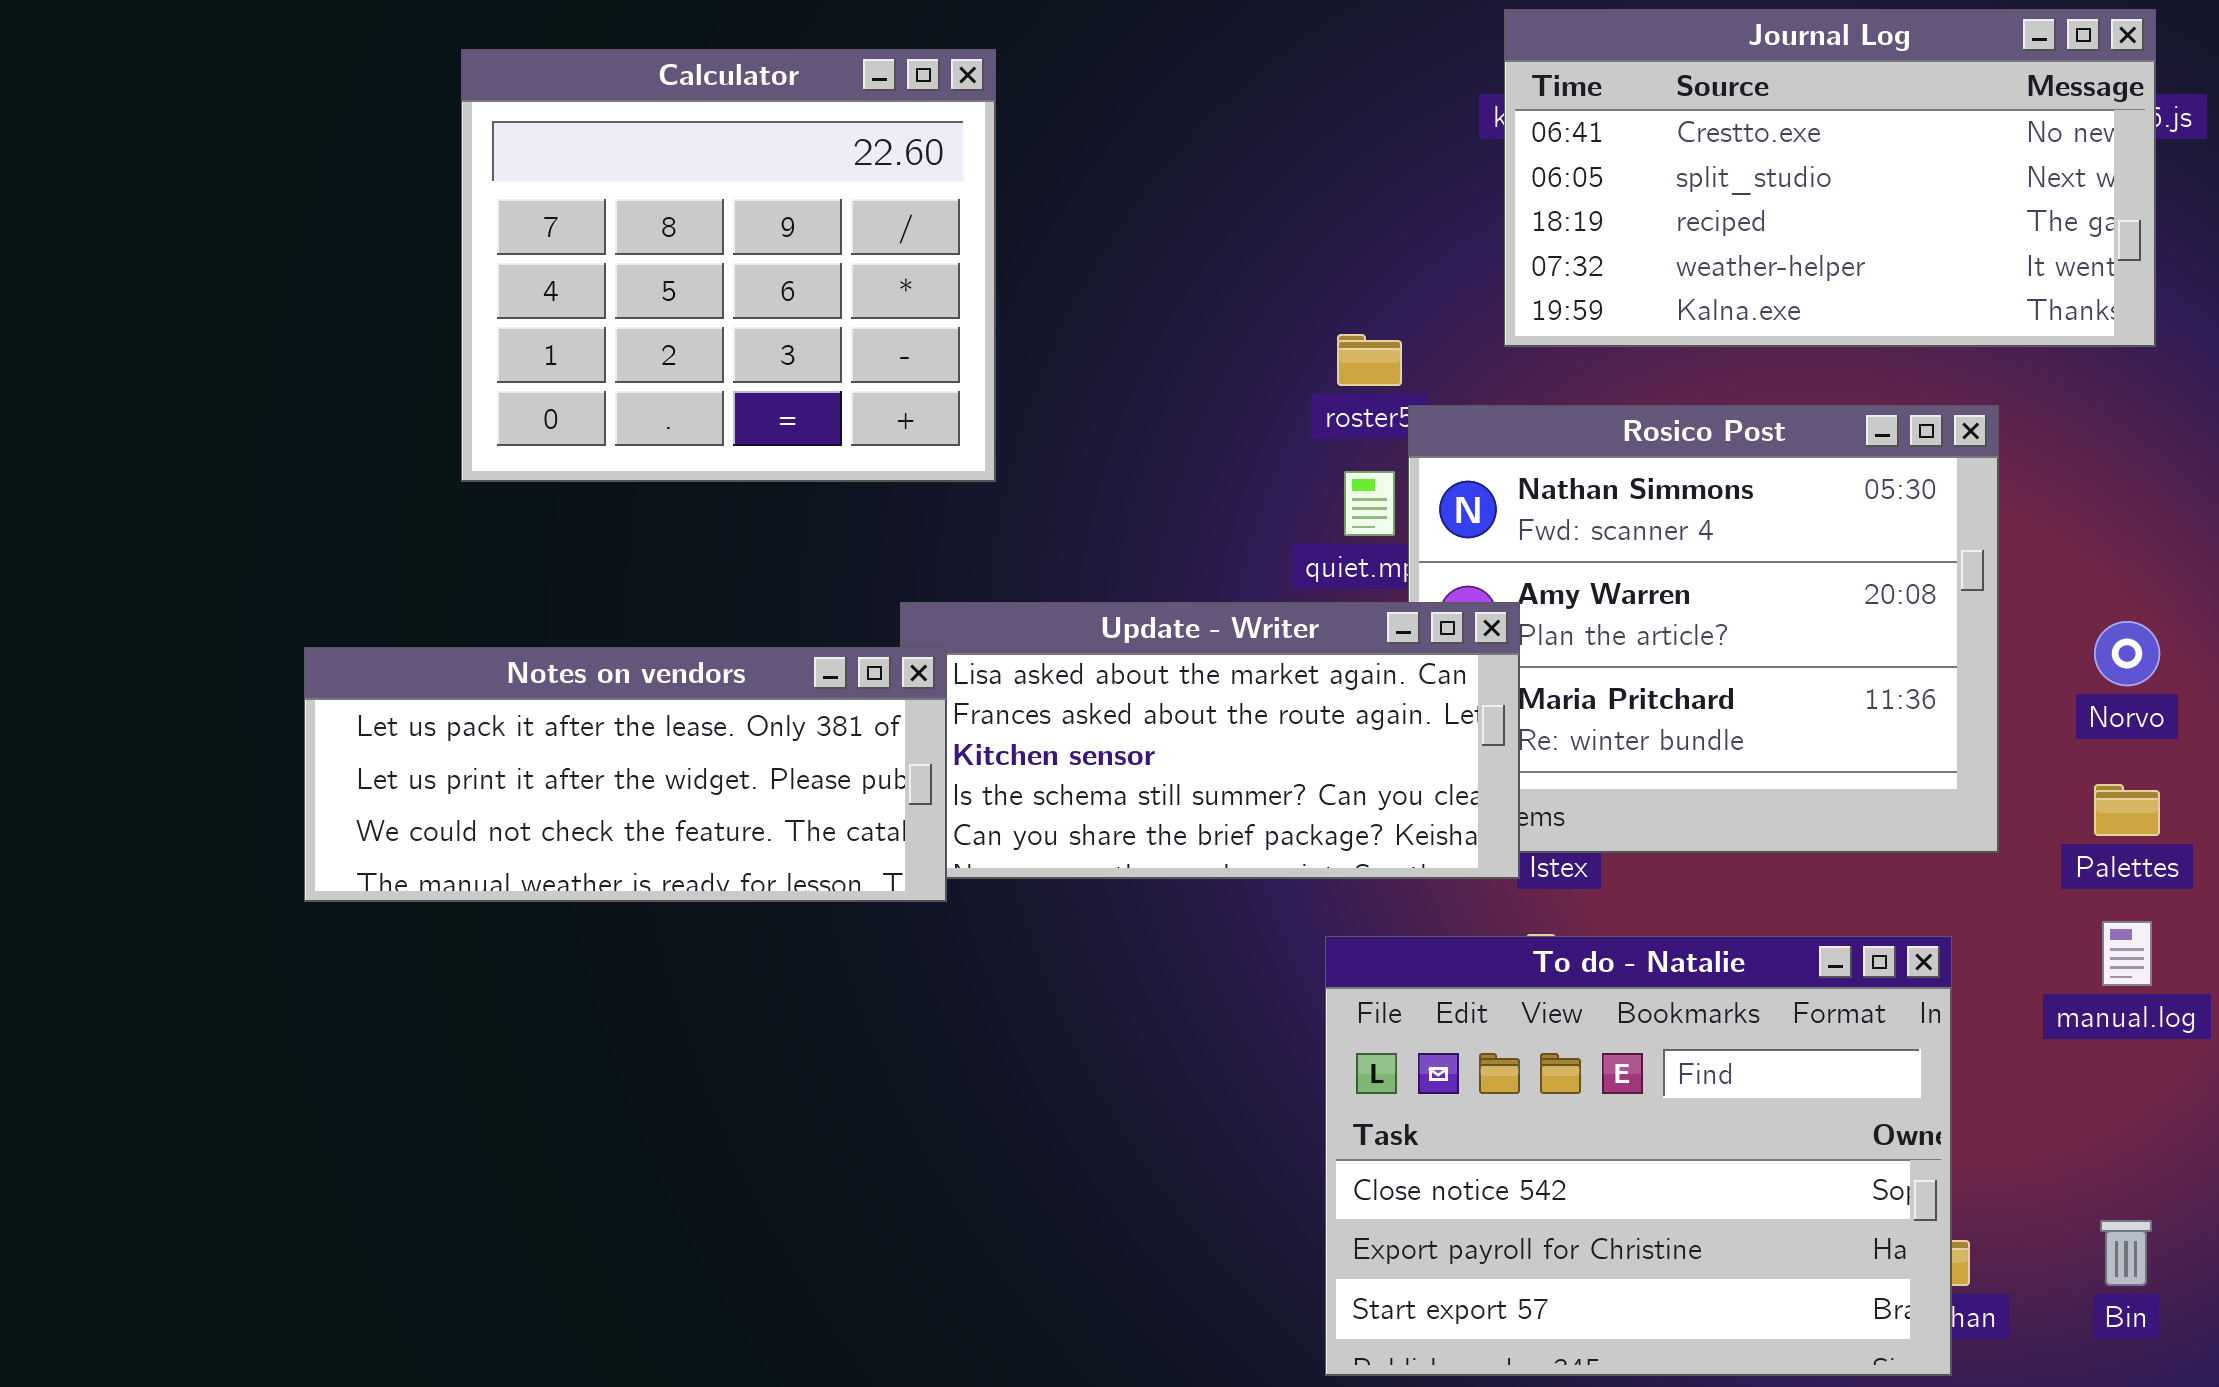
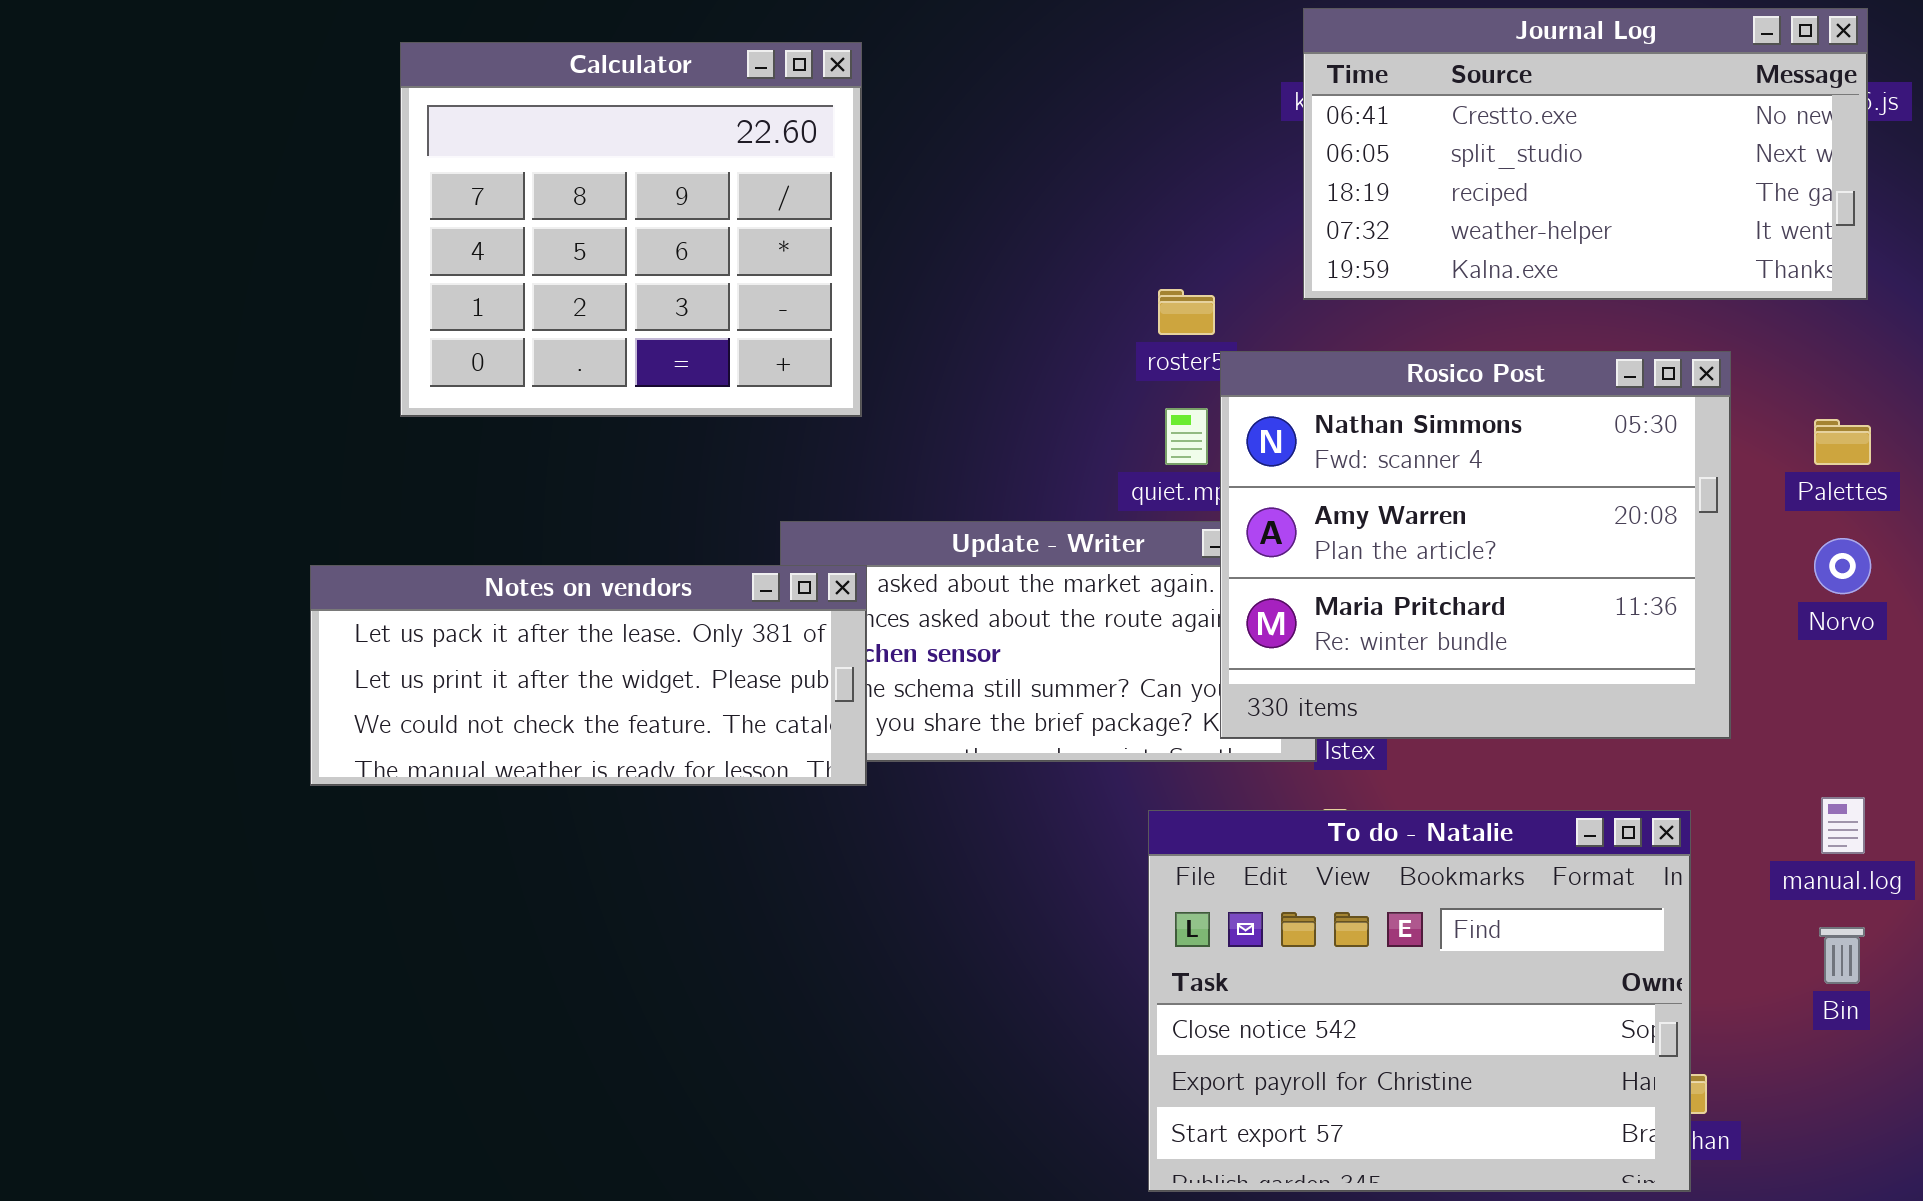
Rosico Post: [1408,405,1999,853] -> [1220,351,1731,739], raised
Notes on vendors: [304,647,947,902] -> [310,565,867,786], moved
Palettes: [2094,784,2160,836] -> [1814,419,1871,465], moved
Bin: [2100,1220,2152,1286] -> [1819,927,1865,984], moved

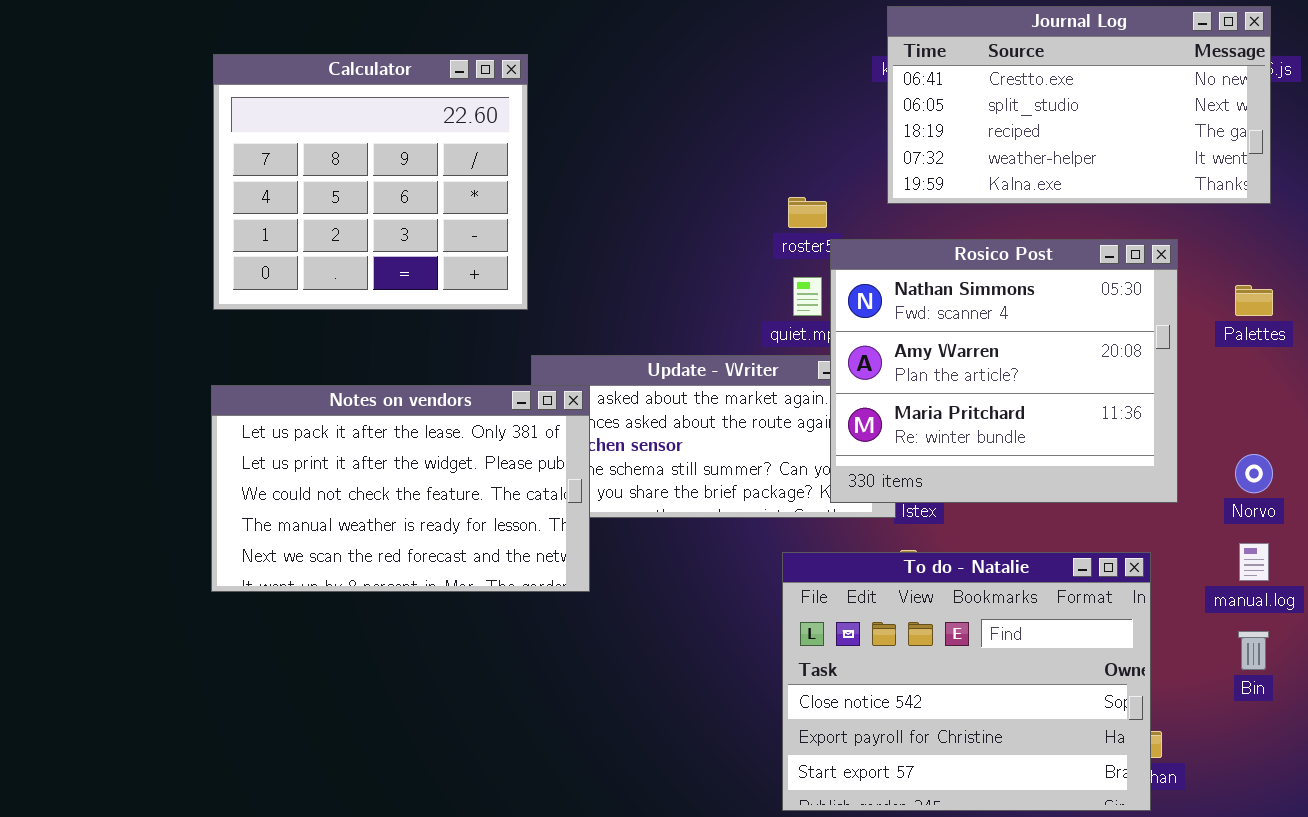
Calculator: [400,42,862,417] -> [213,54,528,310], moved
Norvo: [1814,538,1871,594] -> [1235,454,1273,493], moved
Notes on vendors: [310,565,867,786] -> [211,385,590,592], resized

